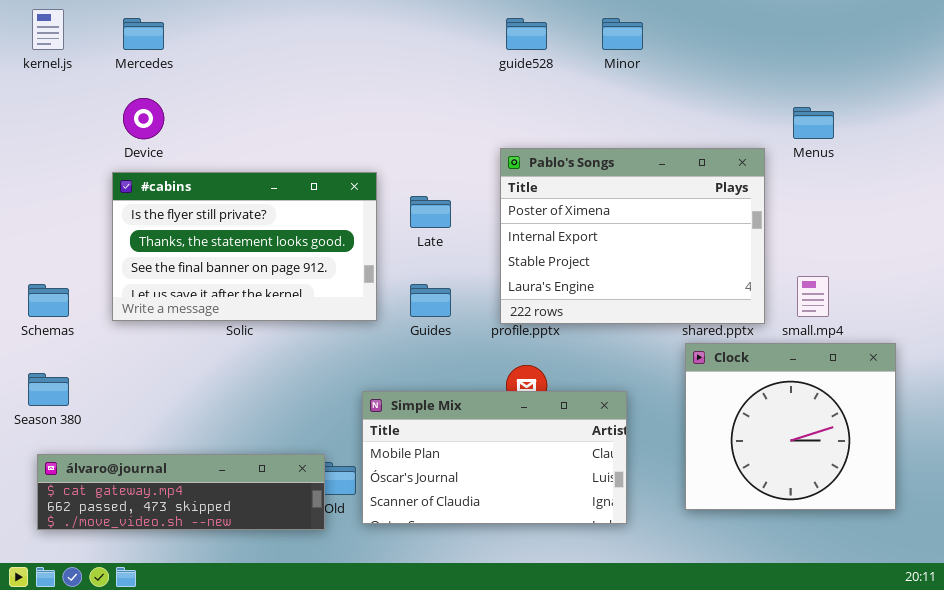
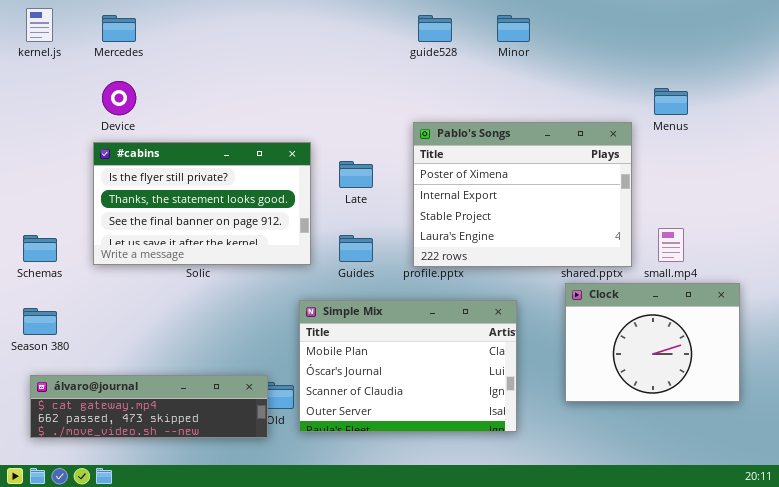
Clock: [685,343,896,510] -> [565,283,740,402], resized
Simple Mix: [362,391,627,524] -> [299,300,517,432], resized

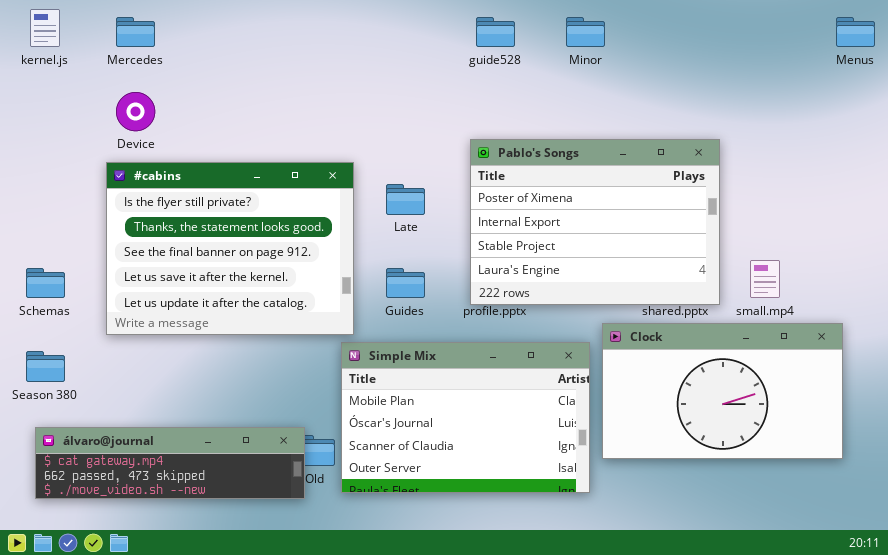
Menus: [654,88,688,115] -> [836,17,875,47], moved
#cabins: [93,142,311,265] -> [106,162,354,335], resized
Clock: [565,283,740,402] -> [602,323,843,459], resized

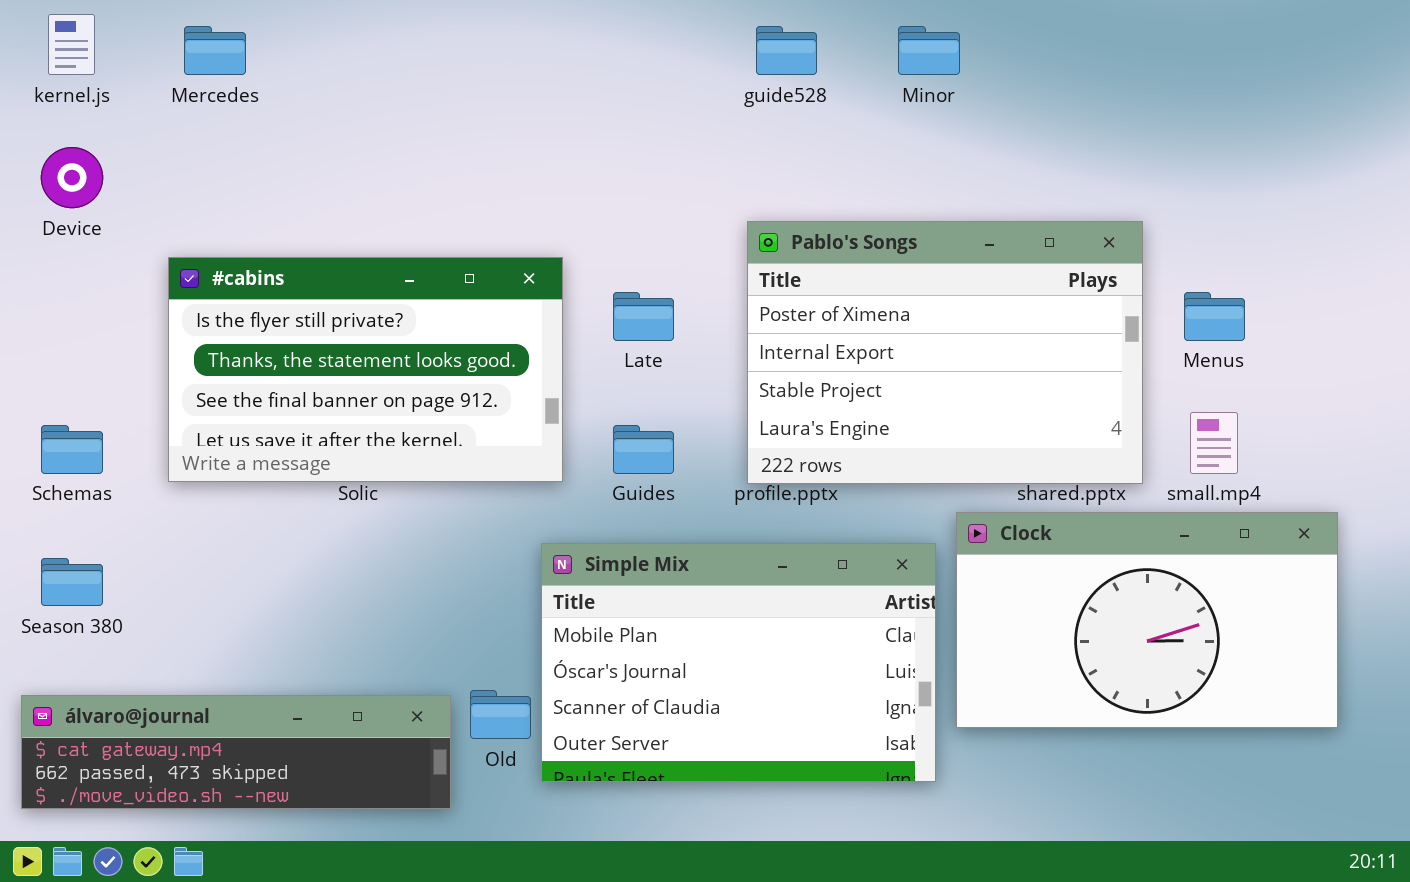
Menus: [836,17,875,47] -> [1184,292,1245,341], moved
Device: [116,92,155,131] -> [41,147,103,208], moved
#cabins: [106,162,354,335] -> [168,257,563,482], resized
álvaro@journal: [35,427,305,499] -> [21,695,451,809], moved

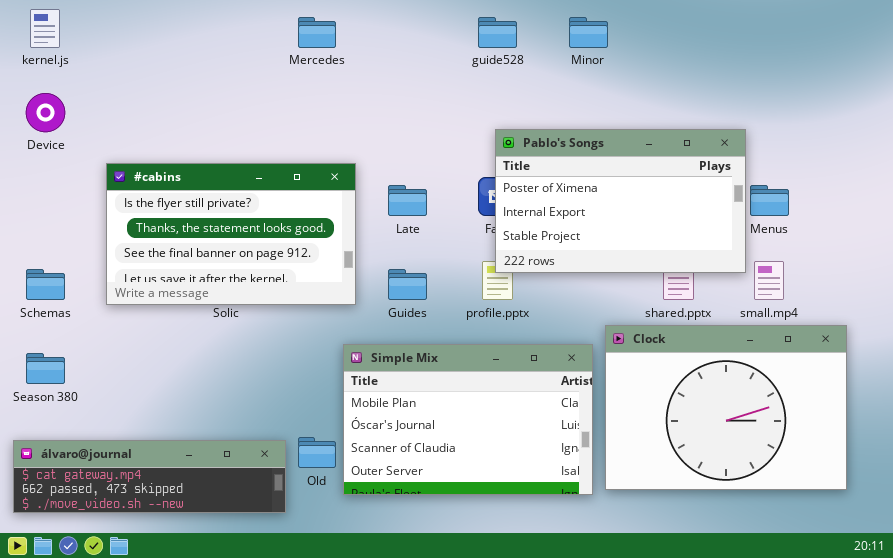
Mercedes: [184,26,246,75] -> [298,17,336,48], moved
Pablo's Songs: [747,221,1143,484] -> [495,129,746,273], moved, resized
Clock: [956,512,1338,728] -> [605,325,847,490], resized

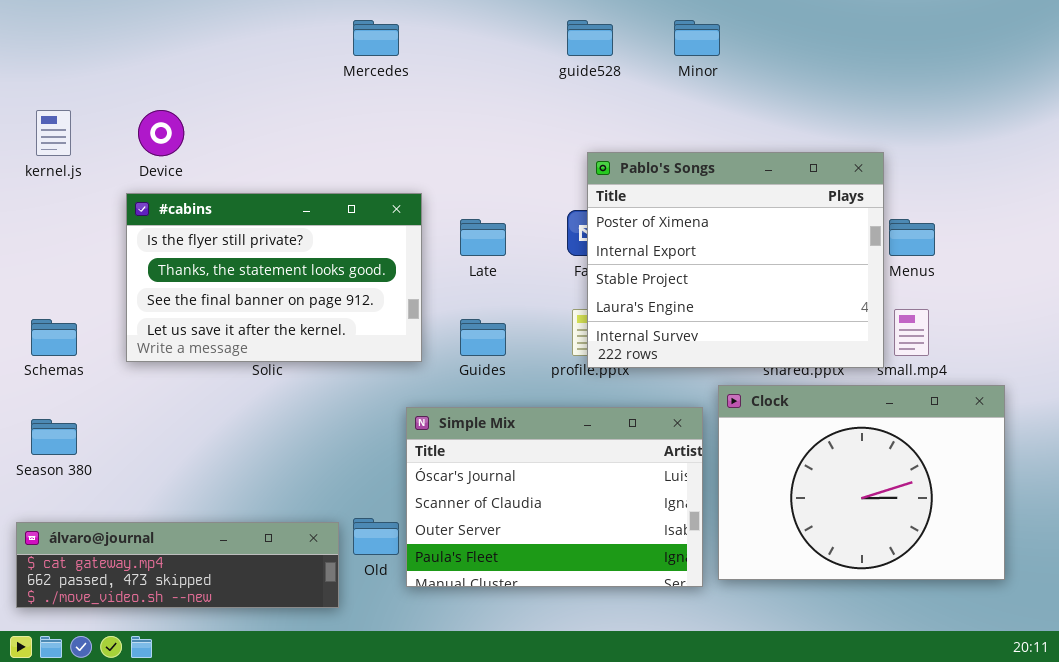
kernel.js: [30,9,60,48] -> [36,110,71,156], moved
Device: [26,93,65,132] -> [138,110,184,156], moved
Pablo's Songs: [495,129,746,273] -> [587,152,884,368], resized
Simple Mix: [343,344,593,495] -> [406,407,703,587], scrolled down 1 row

